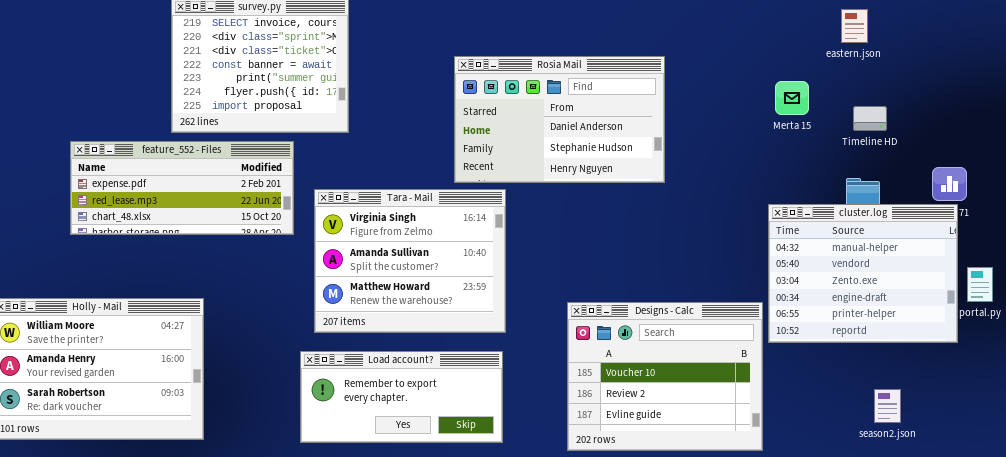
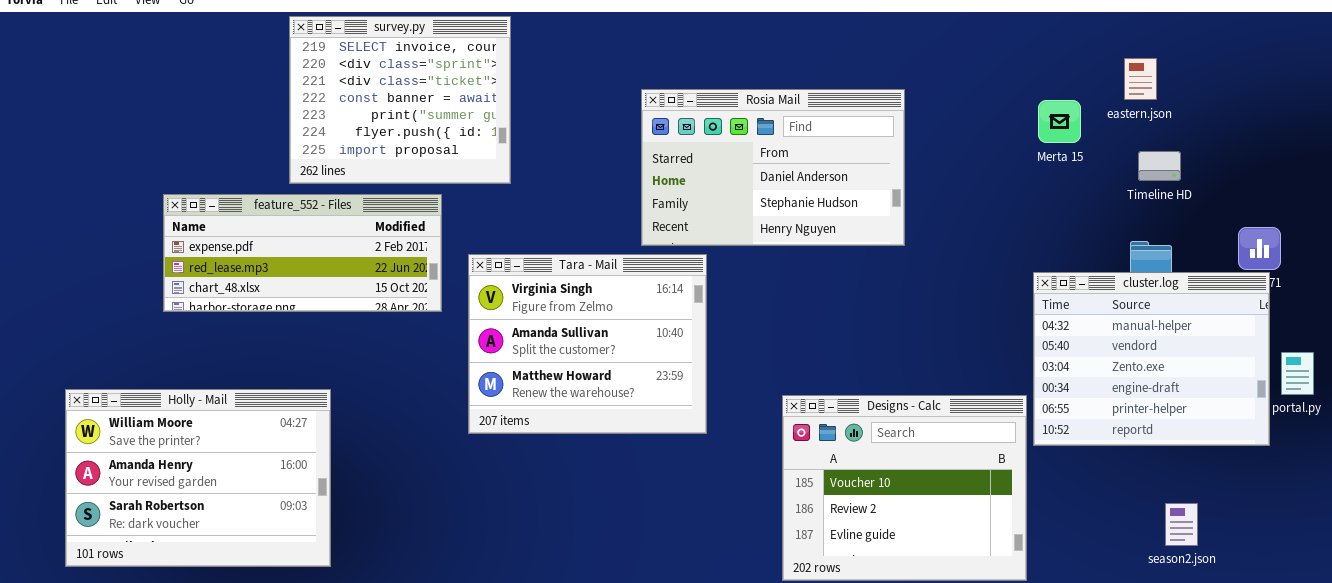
eastern.json: [841,9,868,43] -> [1124,58,1157,100], moved
Merta 15: [775,81,809,115] -> [1038,100,1081,143], moved
Load account?: [300,351,503,443] -> none, closed

